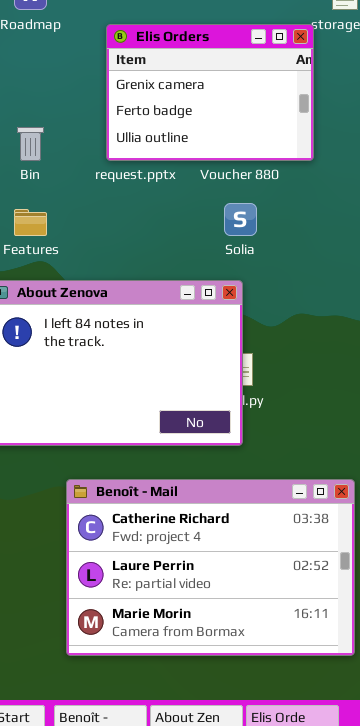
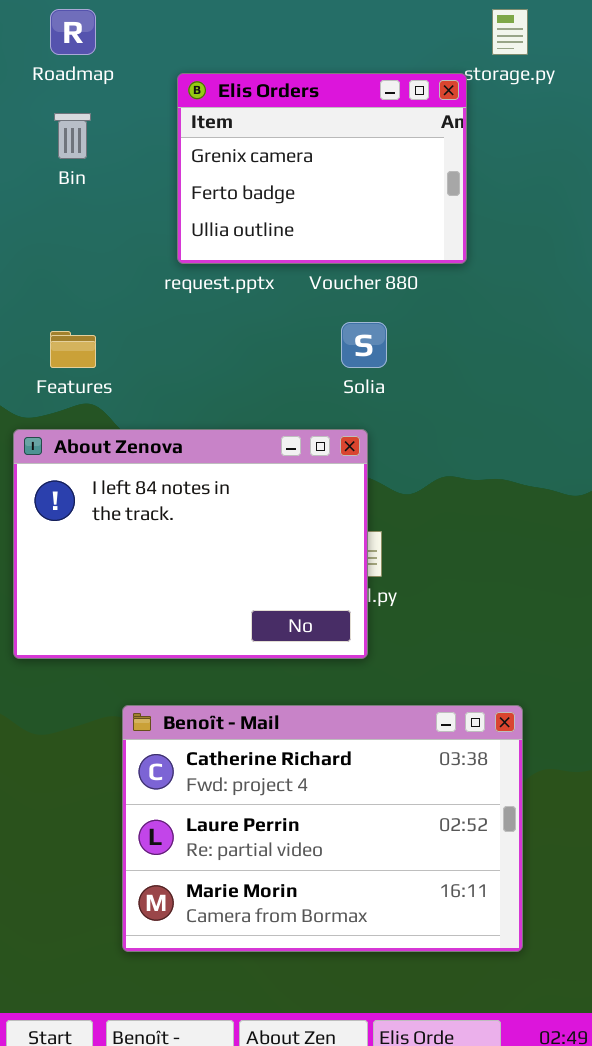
Bin: [17,127,44,161] -> [54,113,91,159], moved

